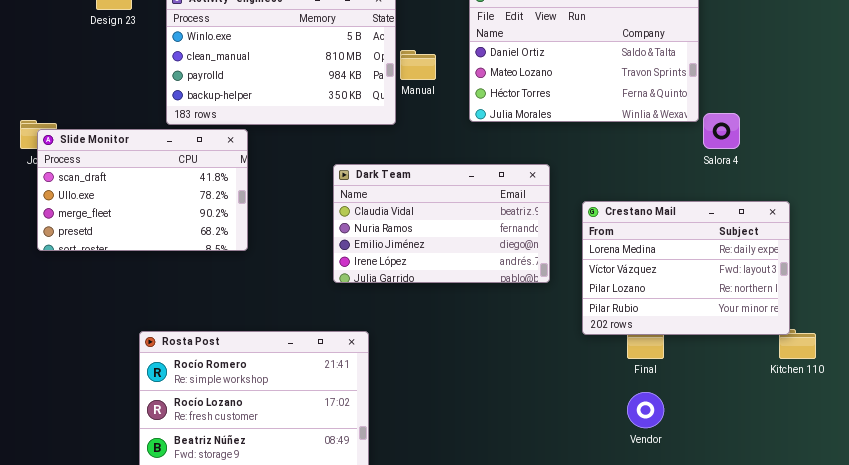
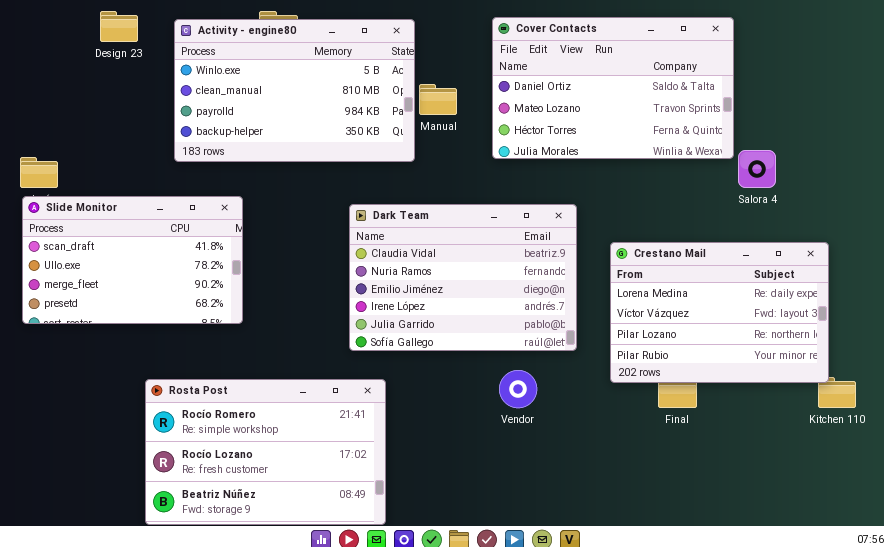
Slide Monitor: [37,129,248,251] -> [22,196,243,324], moved
Dark Team: [333,164,550,283] -> [349,204,577,351], resized
Vendor: [627,392,664,428] -> [499,370,537,408], moved

